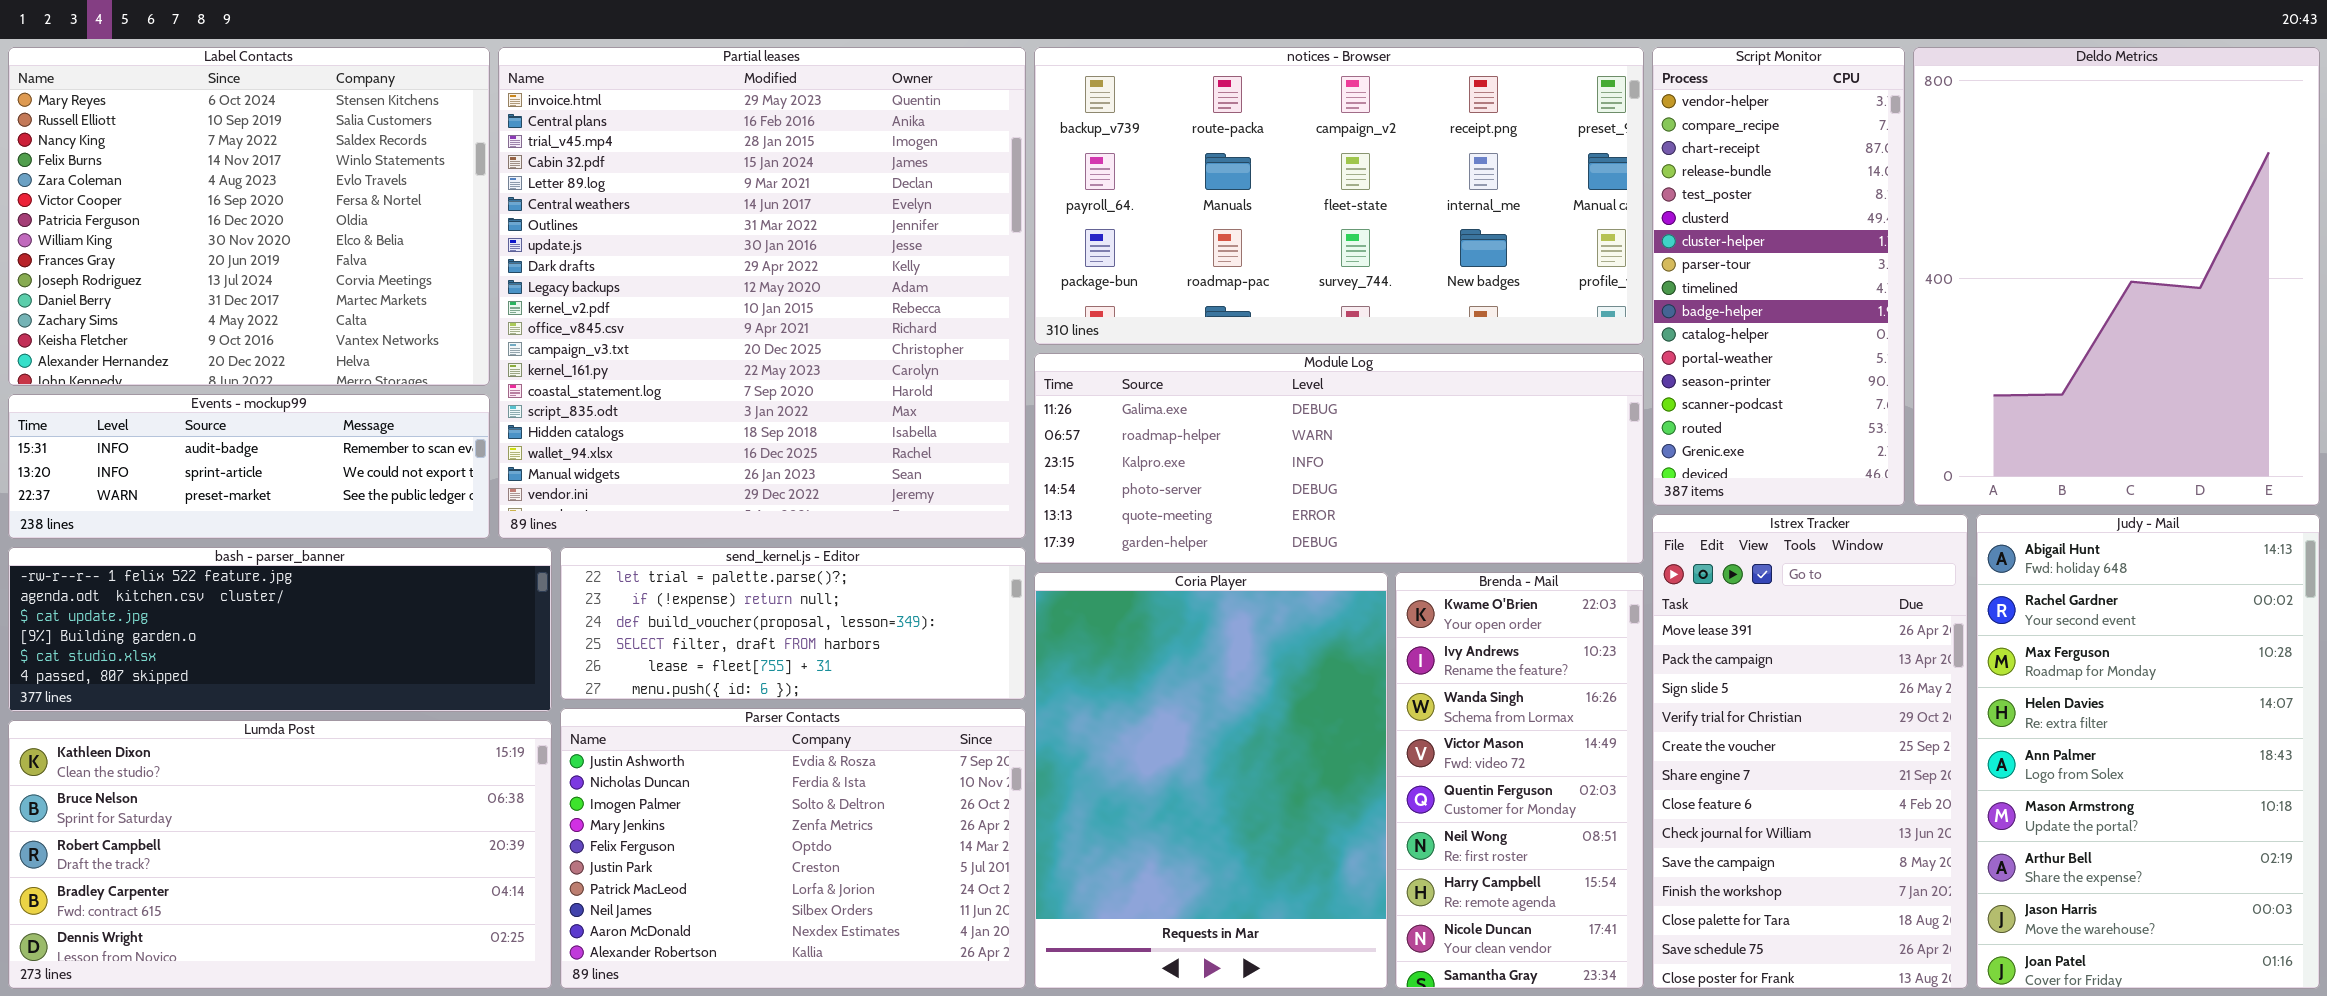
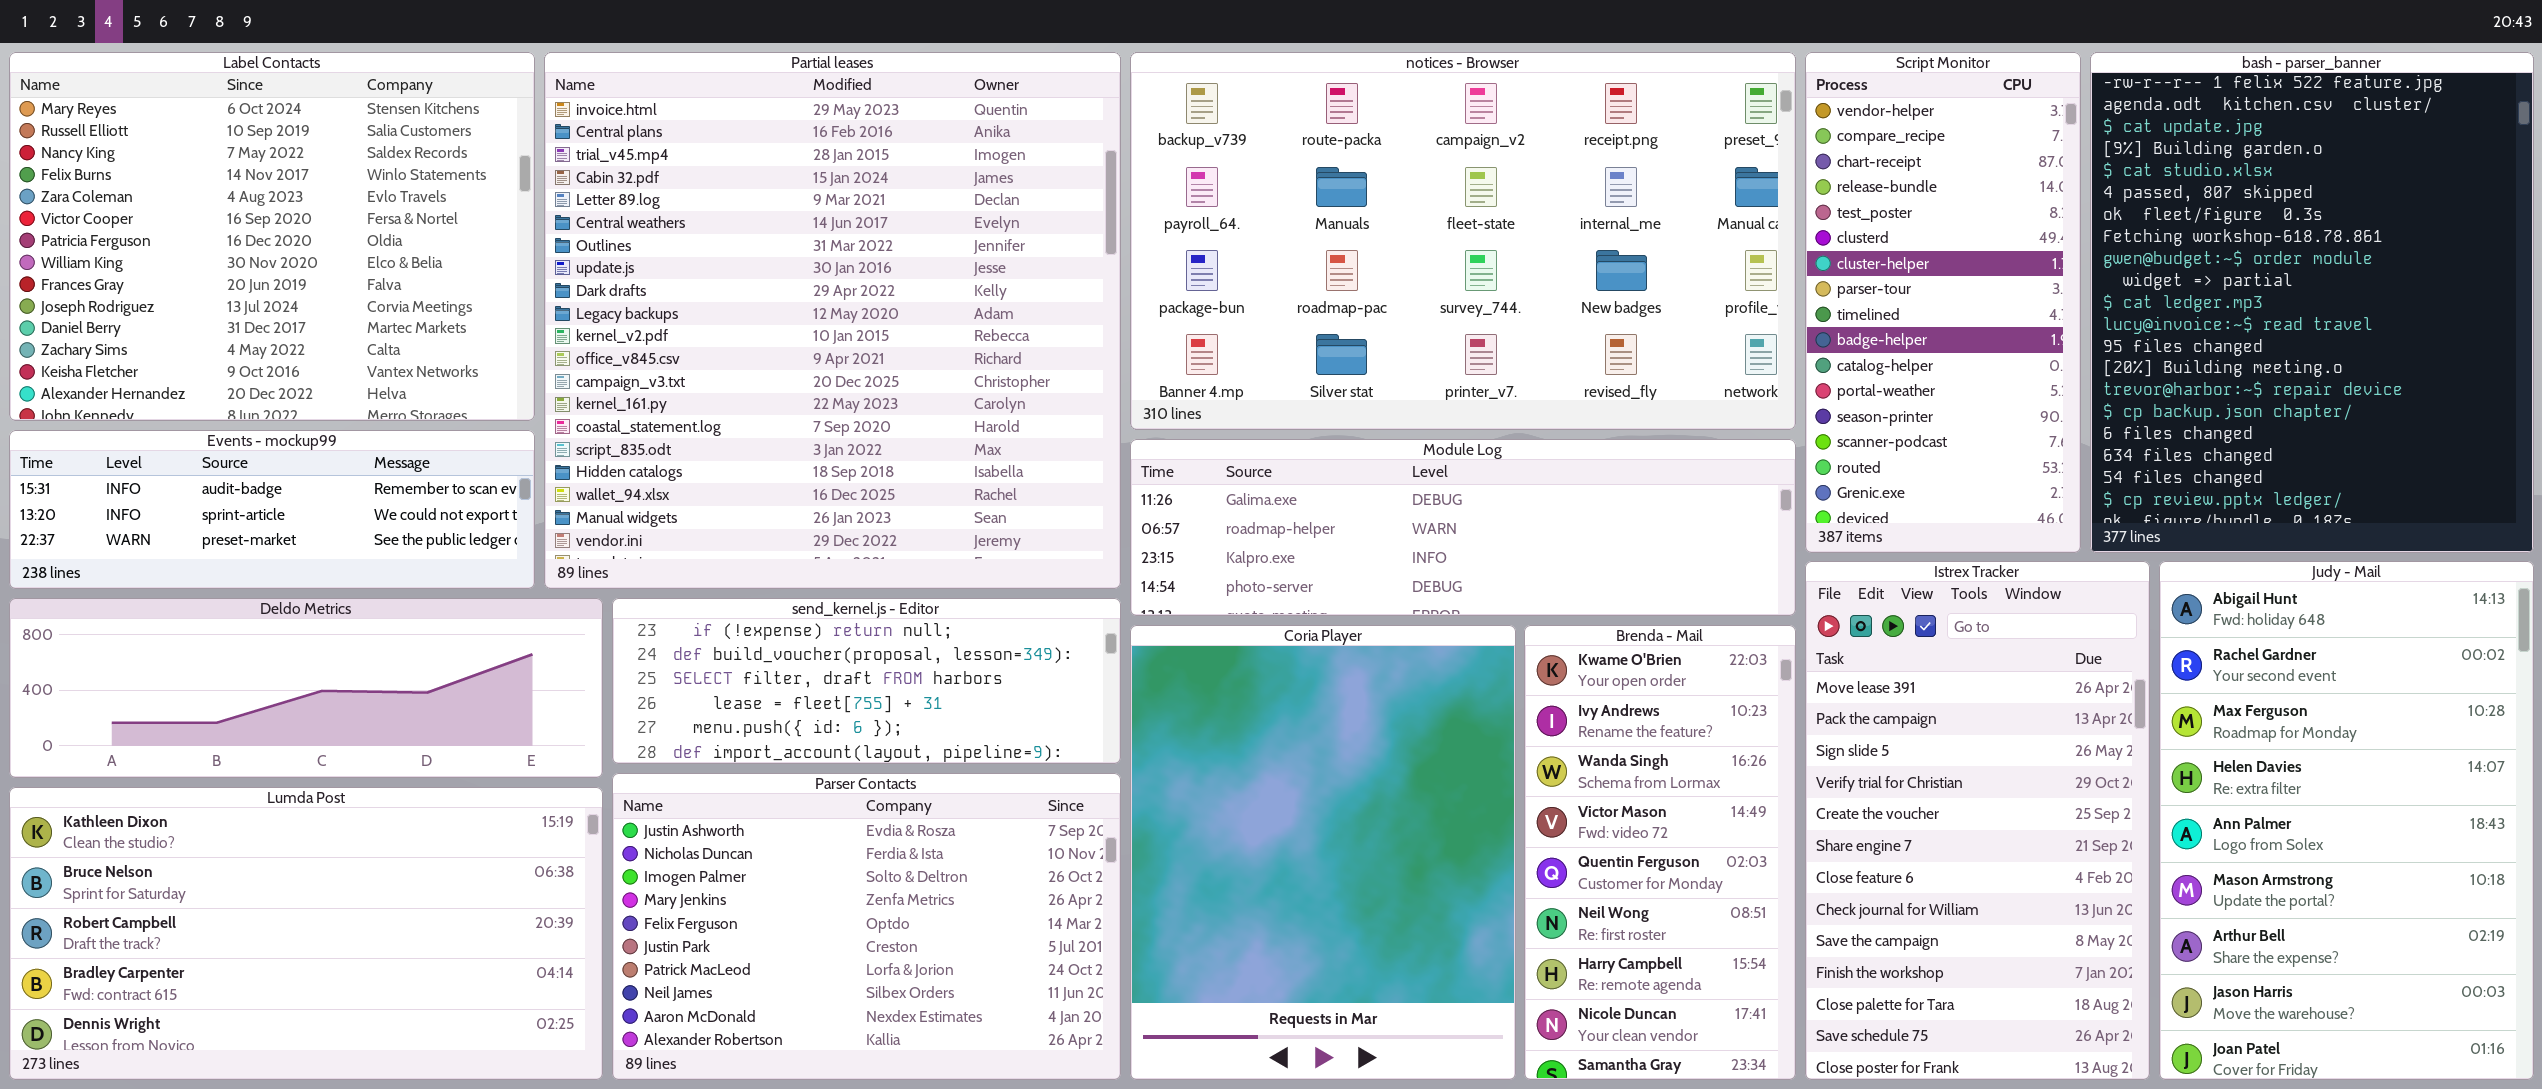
notices - Browser: [1034,47,1644,345] -> [1130,52,1796,430], resized
Deldo Metrics: [1913,47,2320,506] -> [9,598,603,778], moved, resized
Module Log: [1034,353,1644,564] -> [1130,439,1796,616], resized
bash - parser_banner: [8,547,552,712] -> [2090,52,2534,553], moved, resized
send_kernel.js - Editor: [560,547,1026,700] -> [612,598,1121,764], scrolled down 1 row

